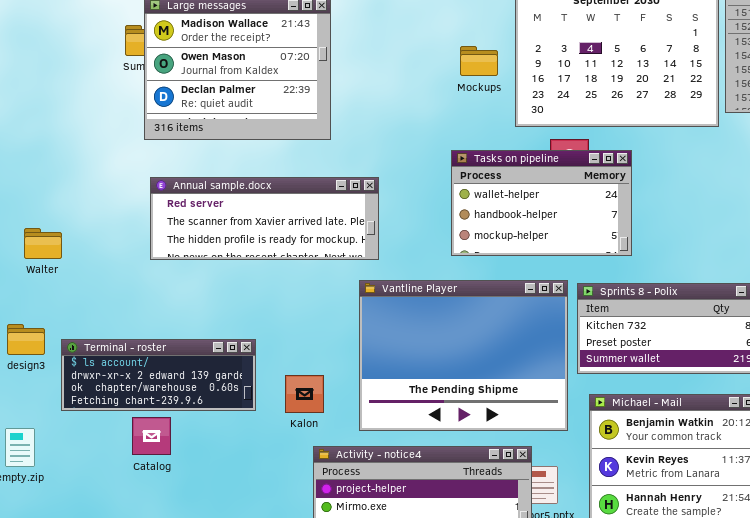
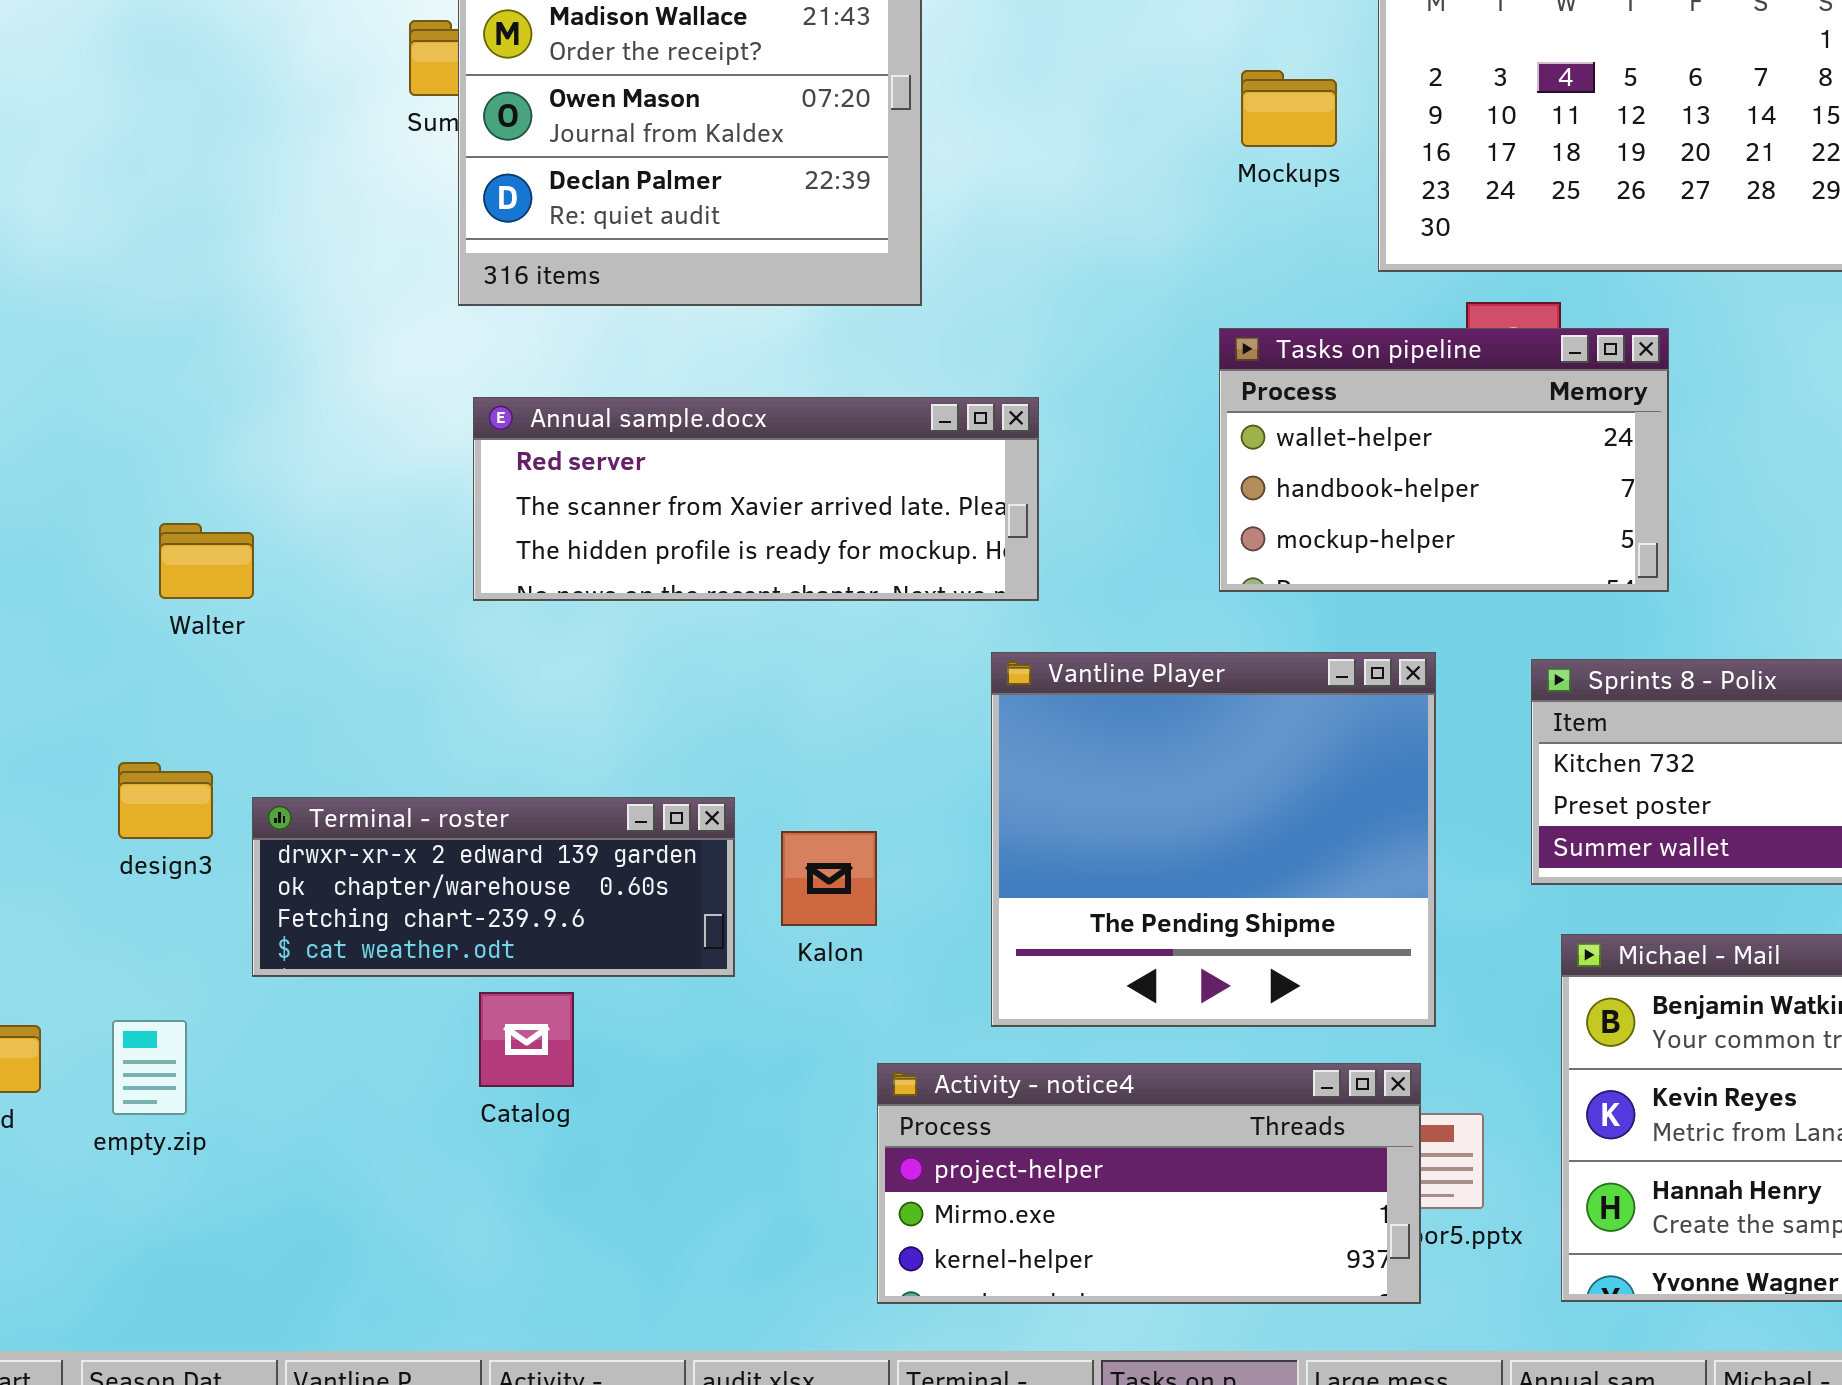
Vantline Player: [359,280,568,431] -> [991,652,1436,1027], resized
Terminal - roster: [61,339,256,411] -> [252,797,735,977], scrolled down 1 row
Kalon: [285,375,324,413] -> [781,831,877,926], moved
Catalog: [132,417,171,455] -> [479,992,574,1087], moved

